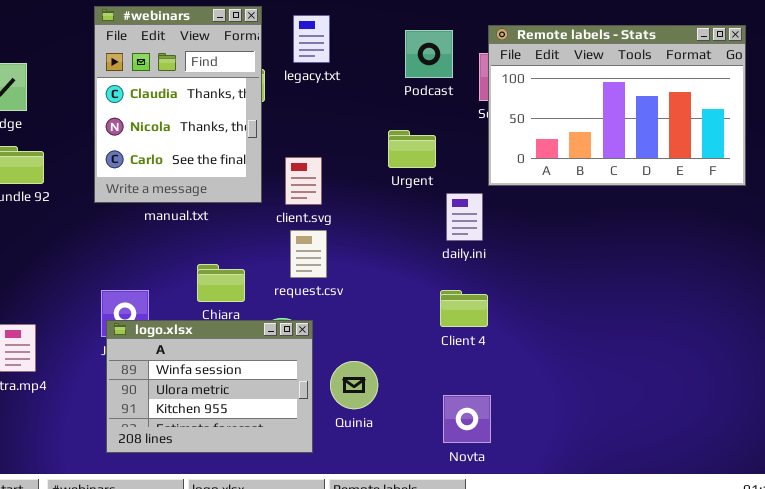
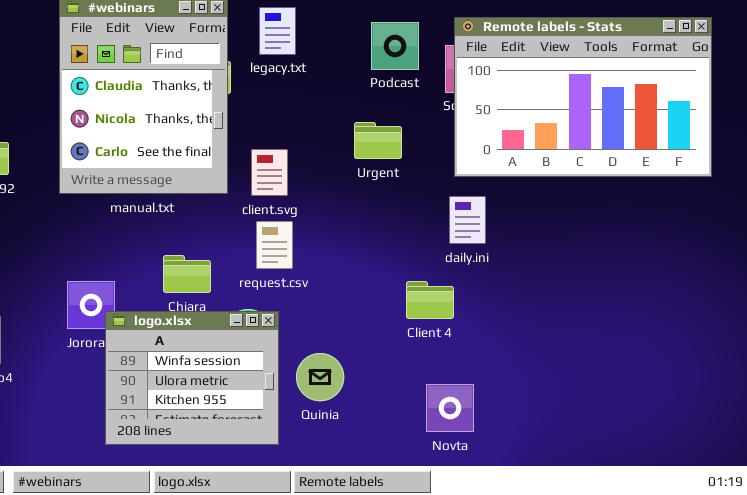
daily.ini: [446,193,483,241] -> [449,196,486,244], moved
logo.xlsx: [106,320,313,453] -> [105,311,279,445], resized
Novta: [443,395,491,443] -> [426,384,474,432], moved

